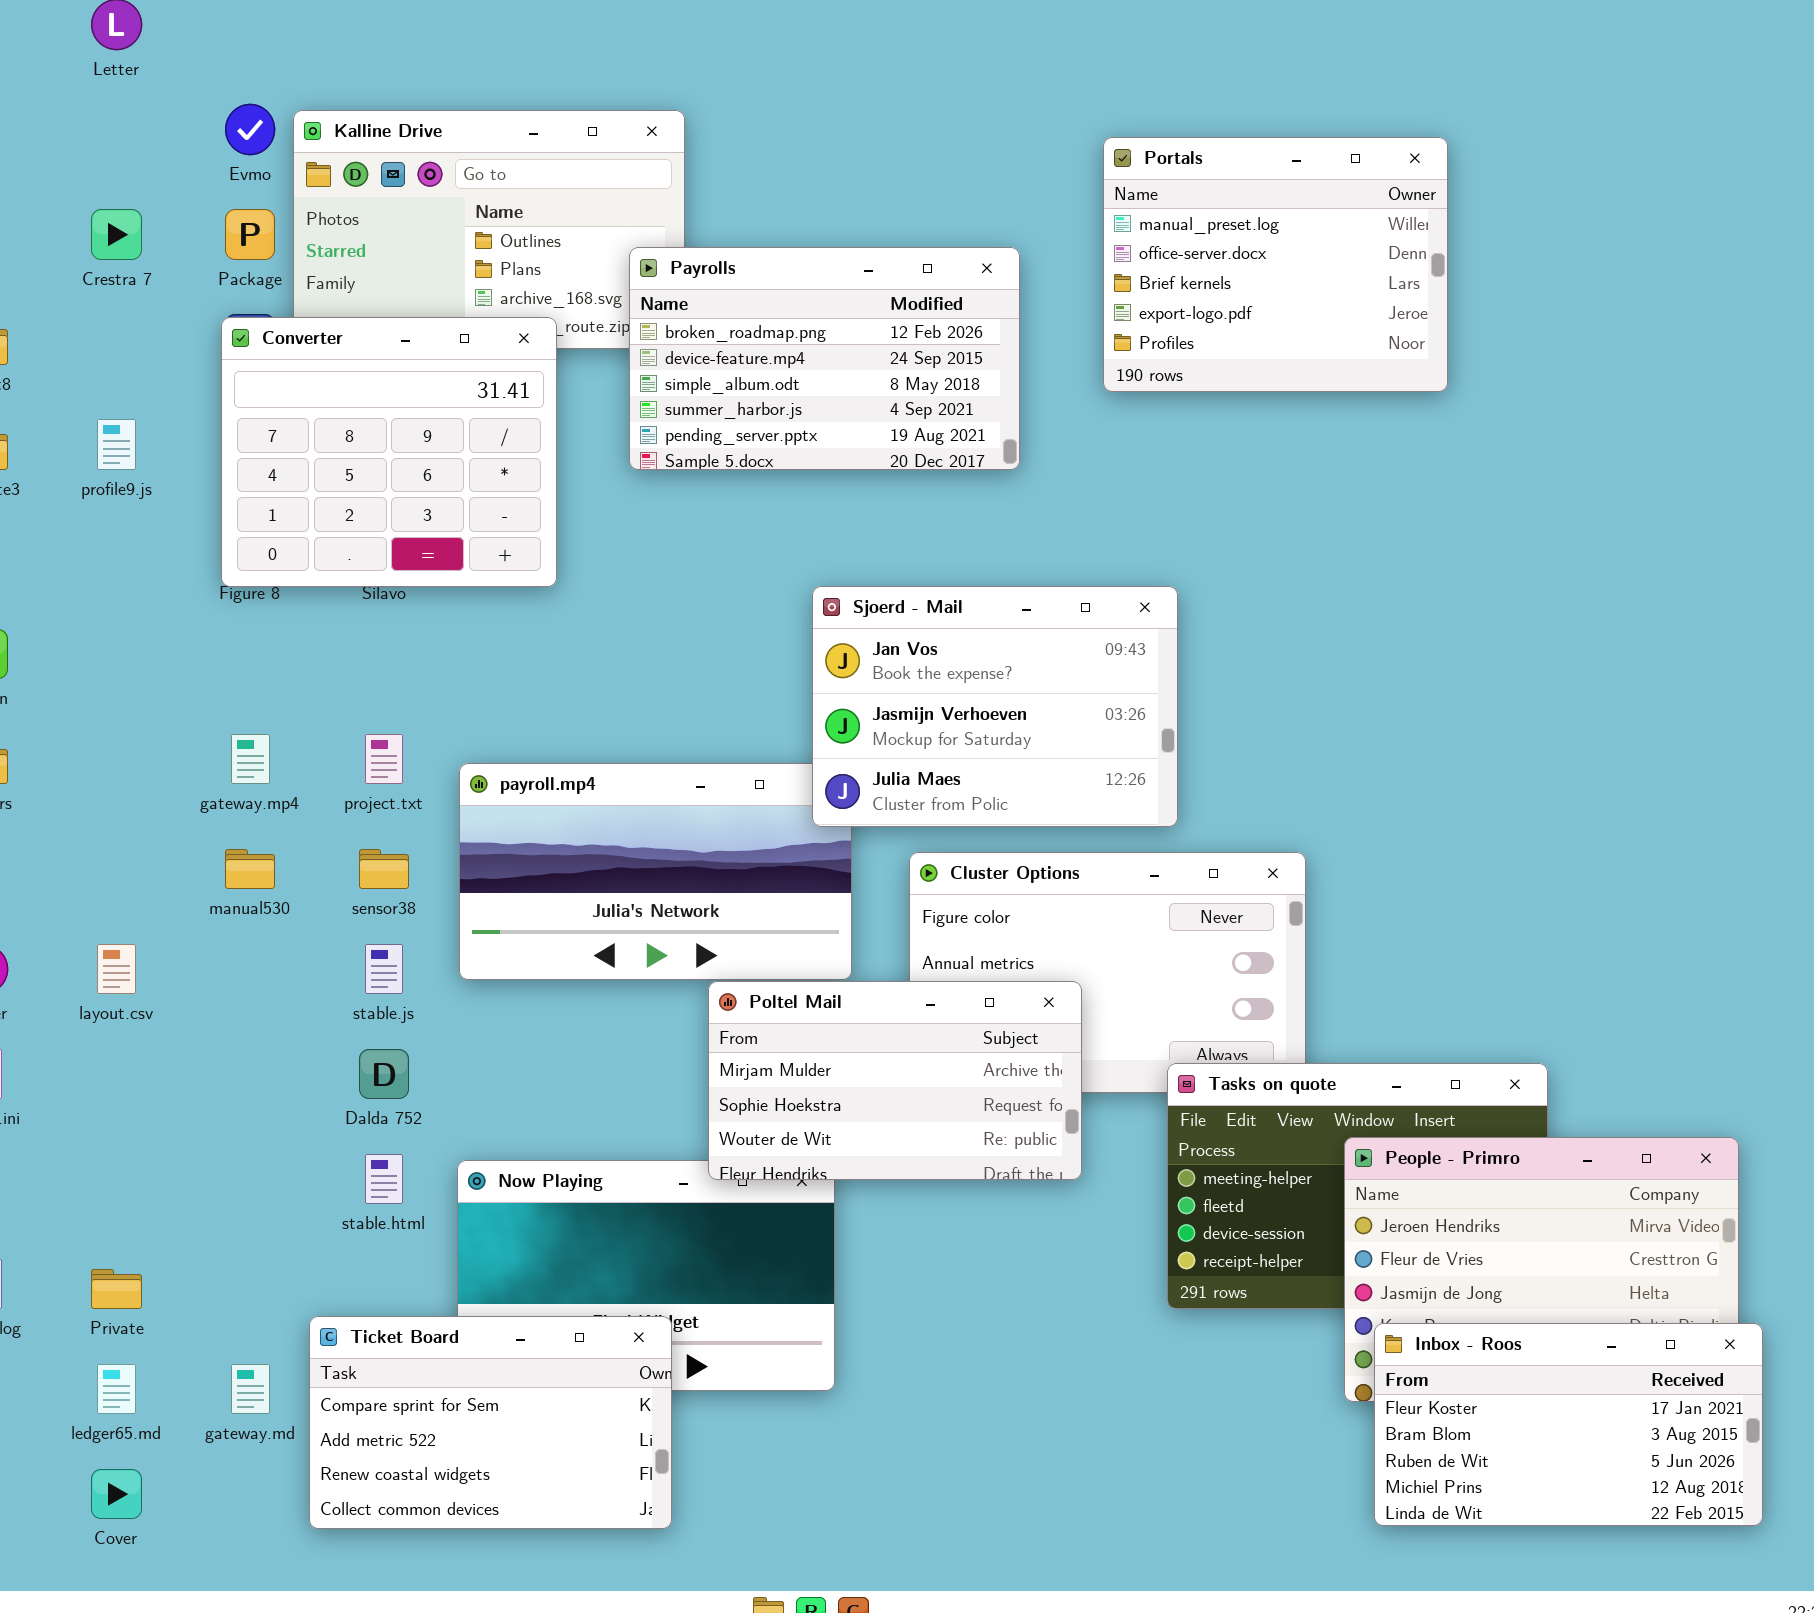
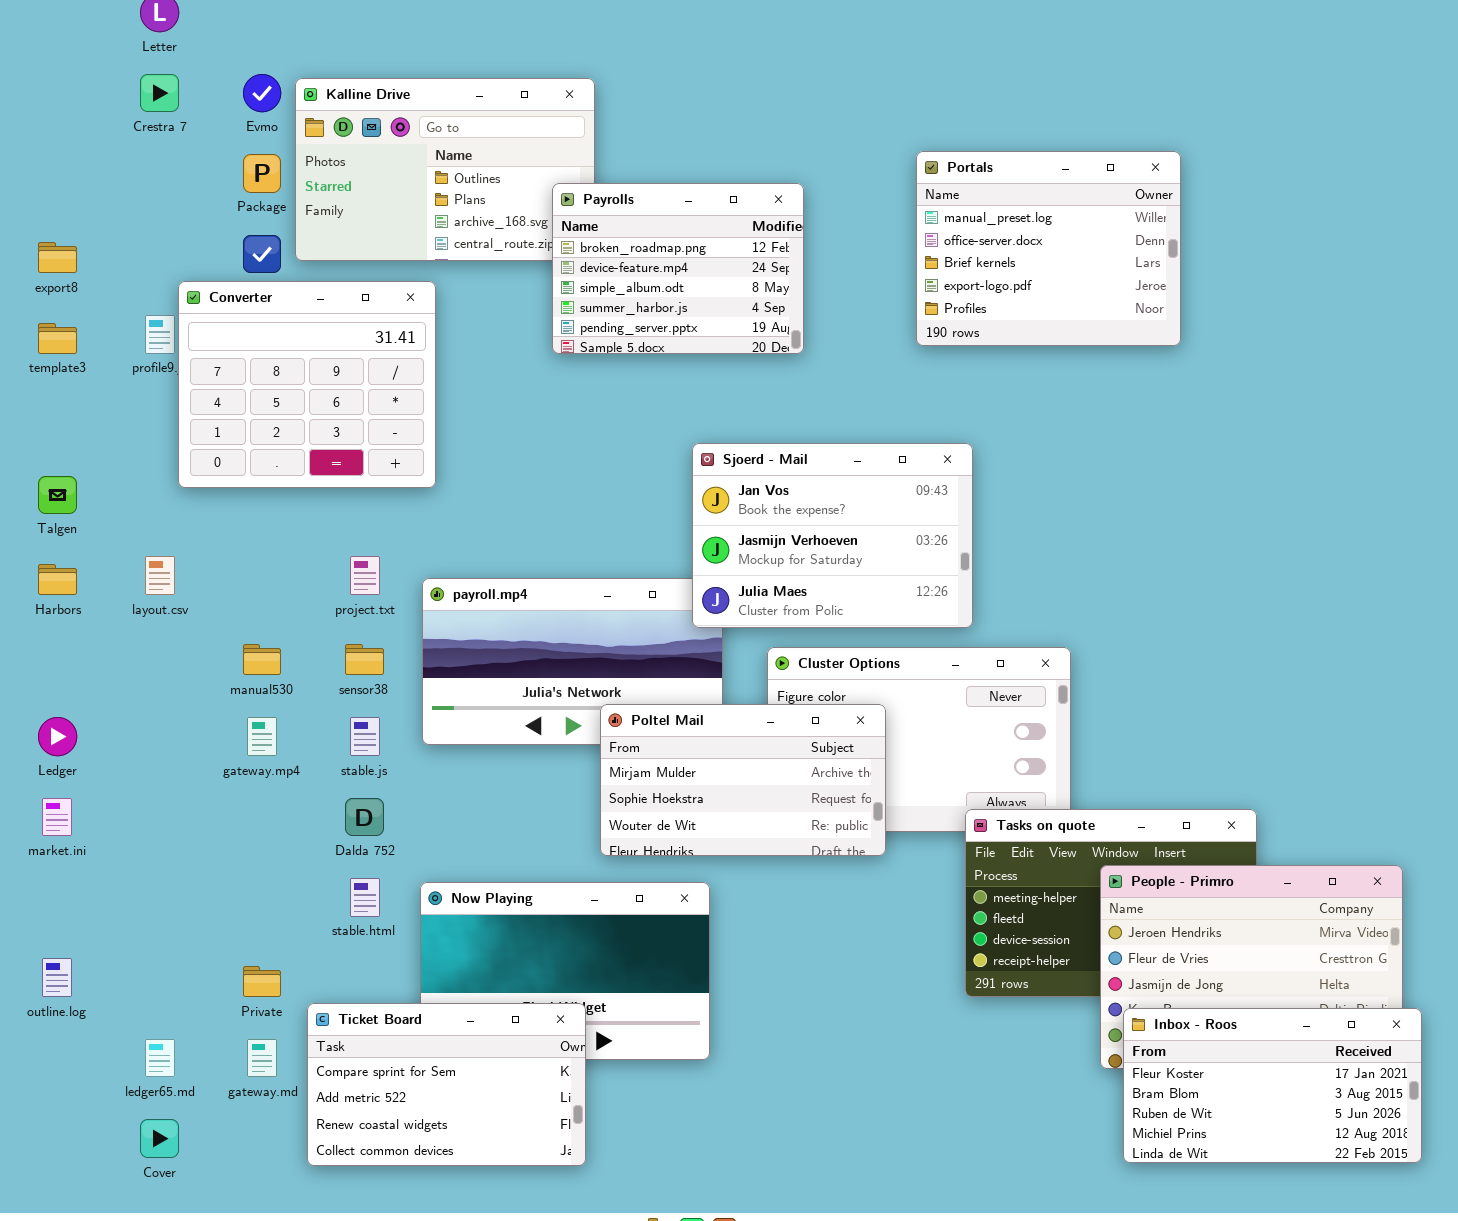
Portals: [1103,137,1448,392] -> [916,151,1181,346], moved
Crestra 7: [91,209,142,260] -> [140,74,179,112], moved
Payrolls: [629,247,1020,470] -> [552,183,804,354], resized
Converter: [221,317,557,587] -> [178,281,436,488], moved
gateway.mp4: [231,734,270,784] -> [247,717,277,756], moved
layout.csv: [97,944,136,994] -> [145,556,175,595], moved
Poltel Mail: [708,981,1082,1180] -> [600,704,886,856], moved
Private: [91,1269,142,1309] -> [243,966,281,997], moved

